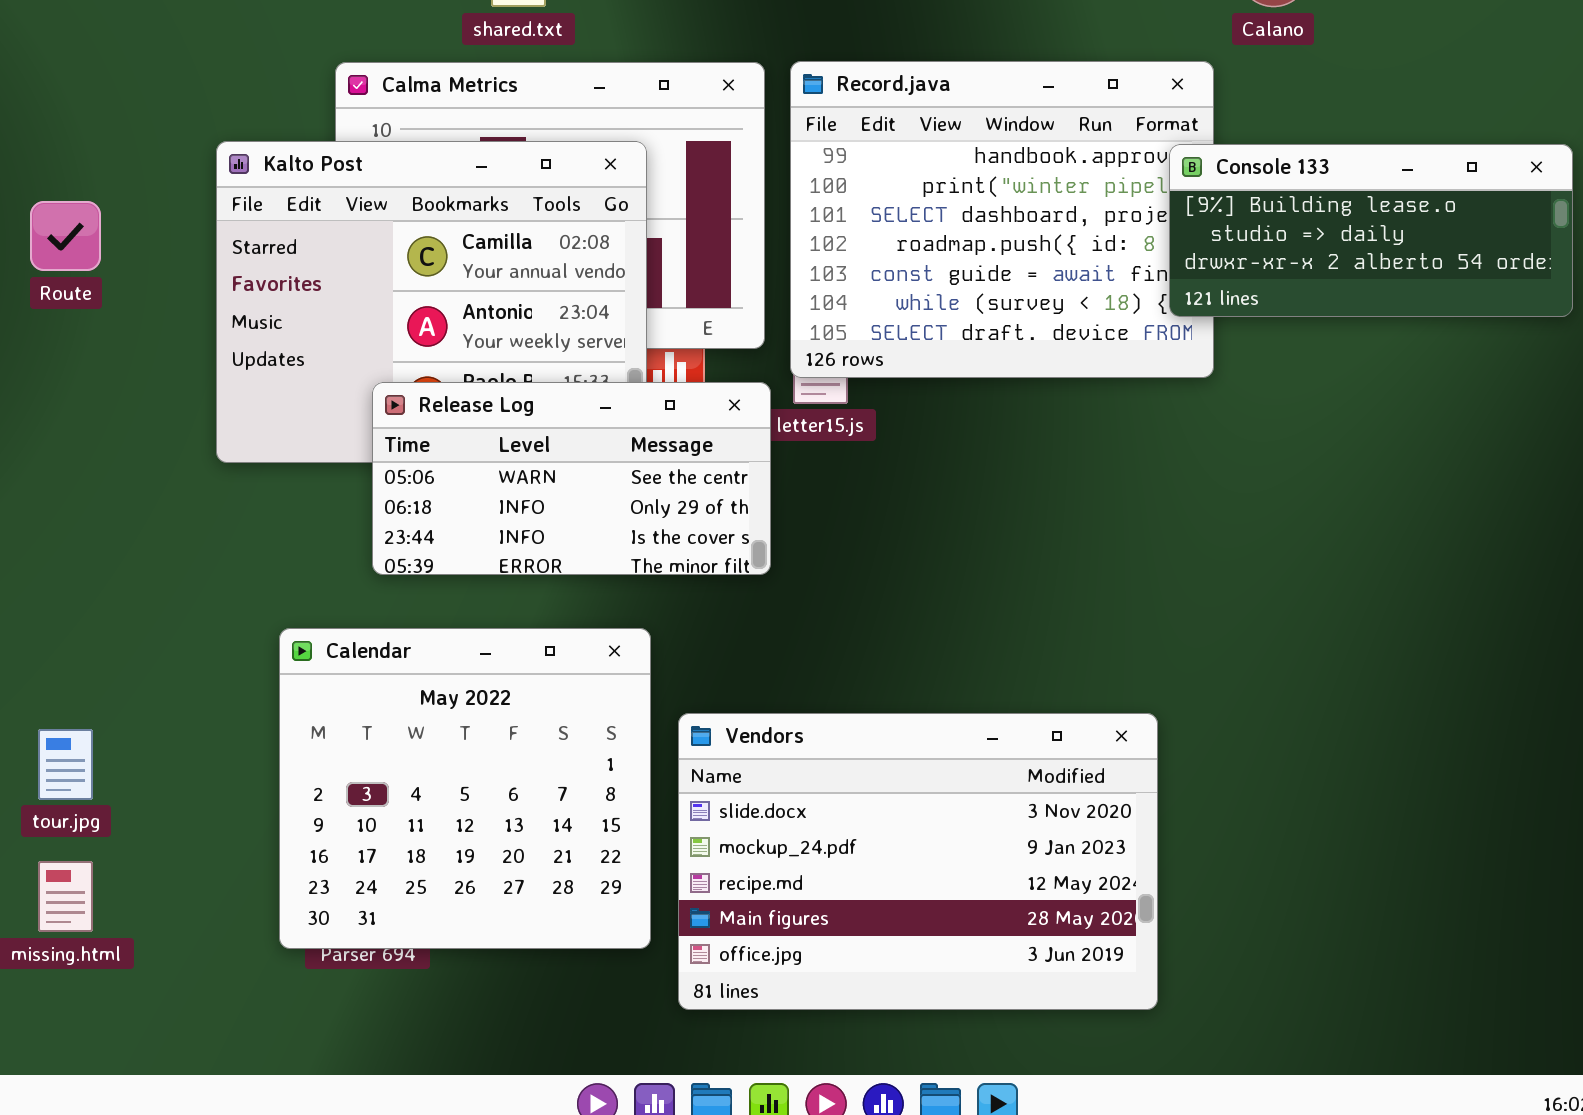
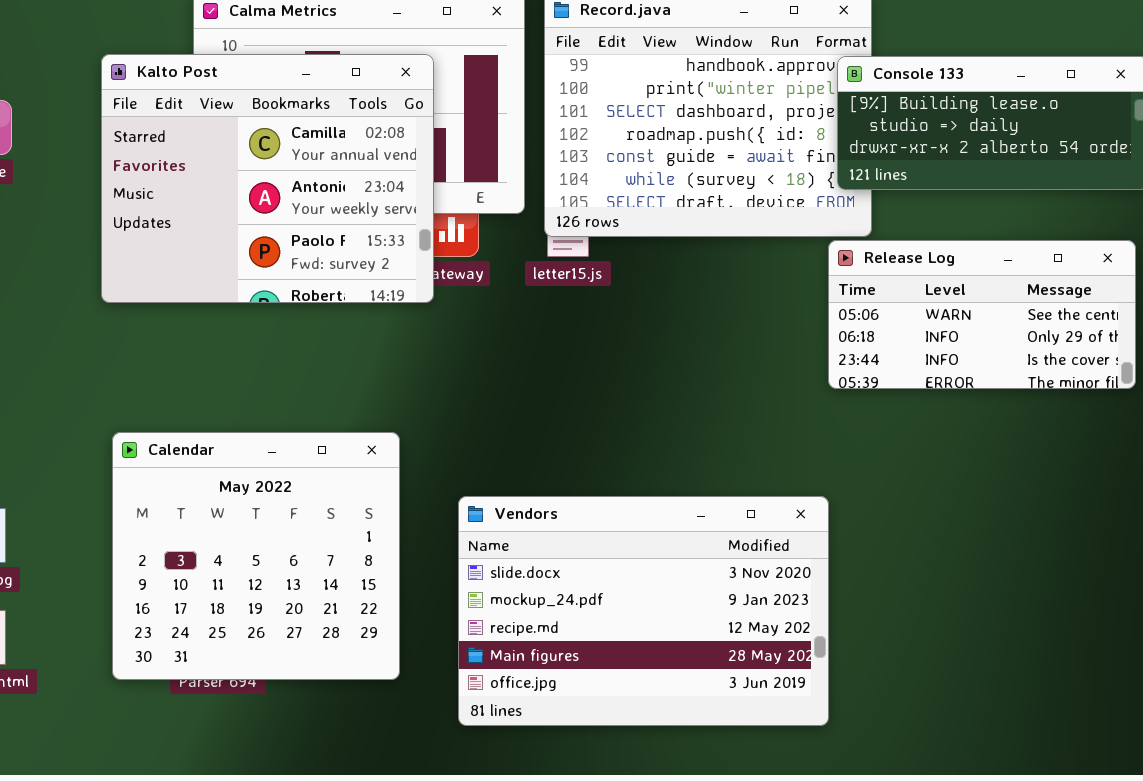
Release Log: [372,382,771,575] -> [828,240,1136,389], moved
Calendar: [279,628,651,949] -> [112,432,400,680], moved

